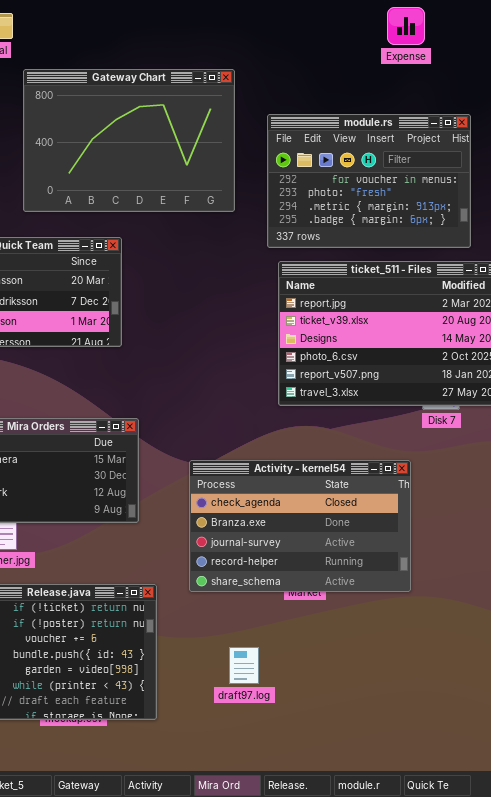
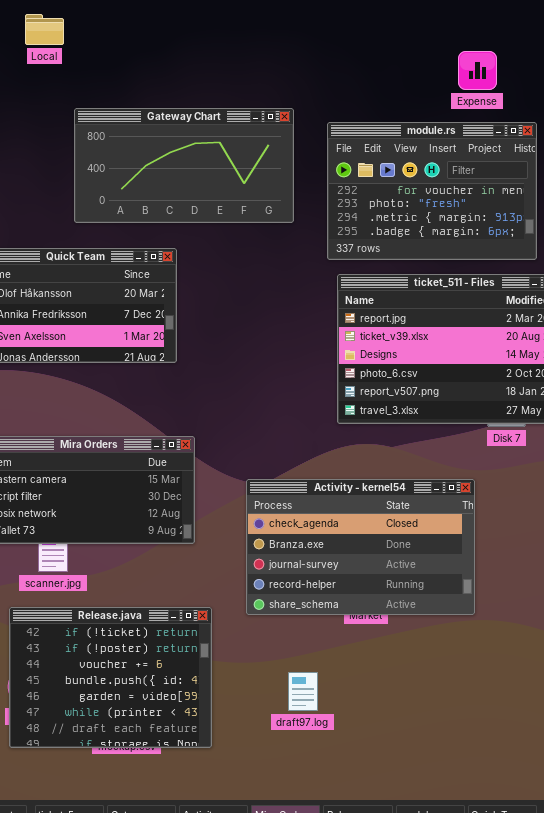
Expense: [387,7,425,45] -> [458,51,497,90], moved
Gateway Chart: [23,69,235,212] -> [74,108,294,223], resized

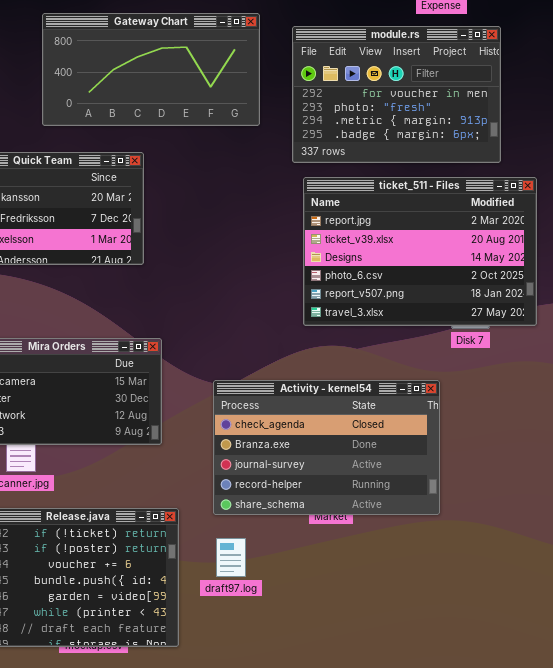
draft97.log: [288,672,318,711] -> [216,538,246,577], moved

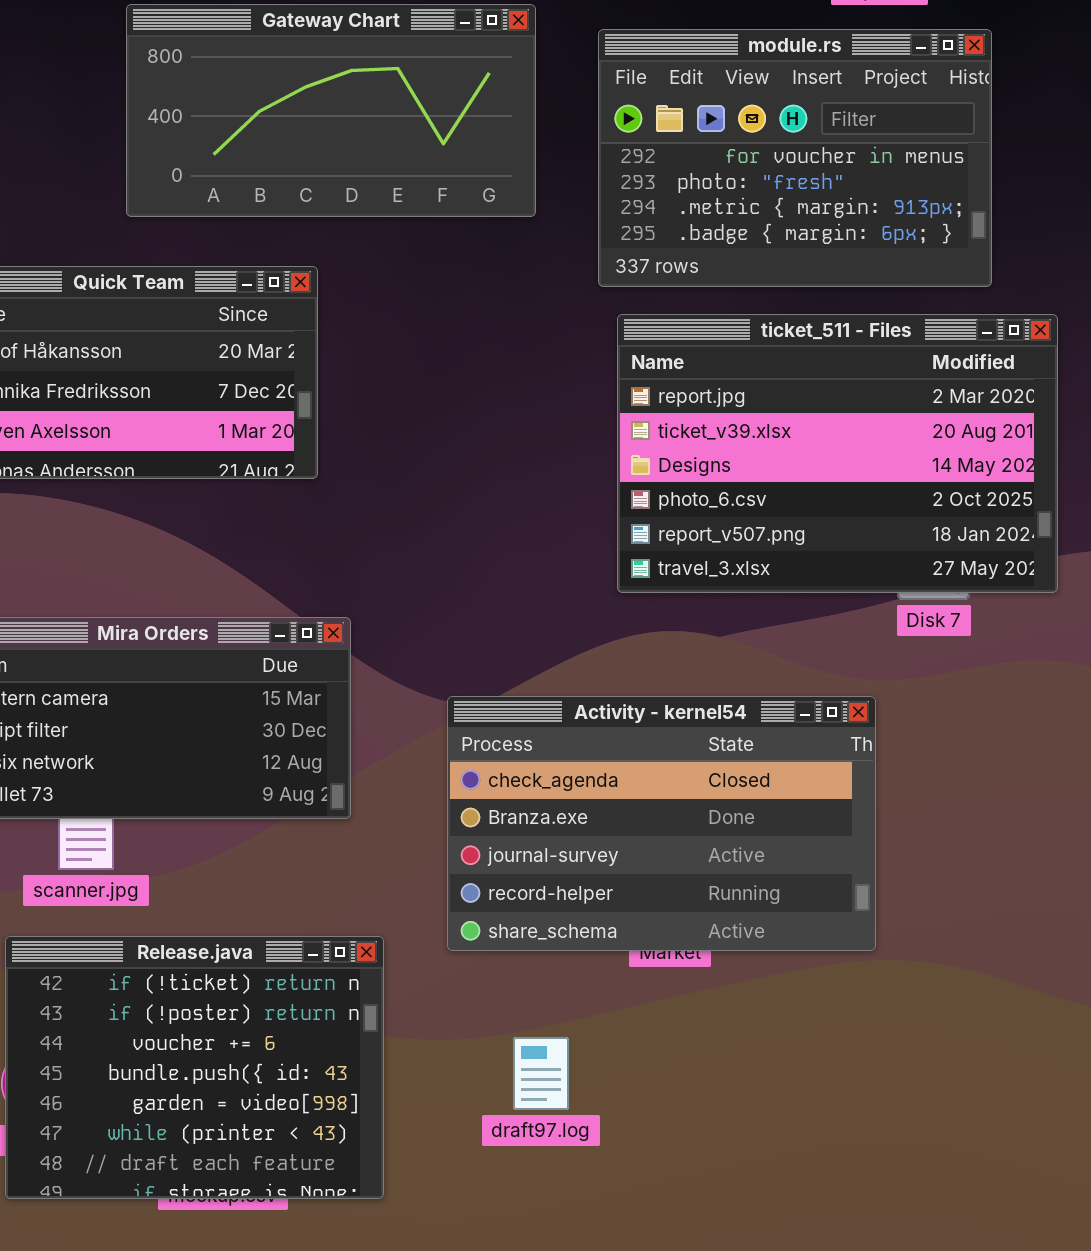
draft97.log: [216,538,246,577] -> [513,1037,569,1110], moved

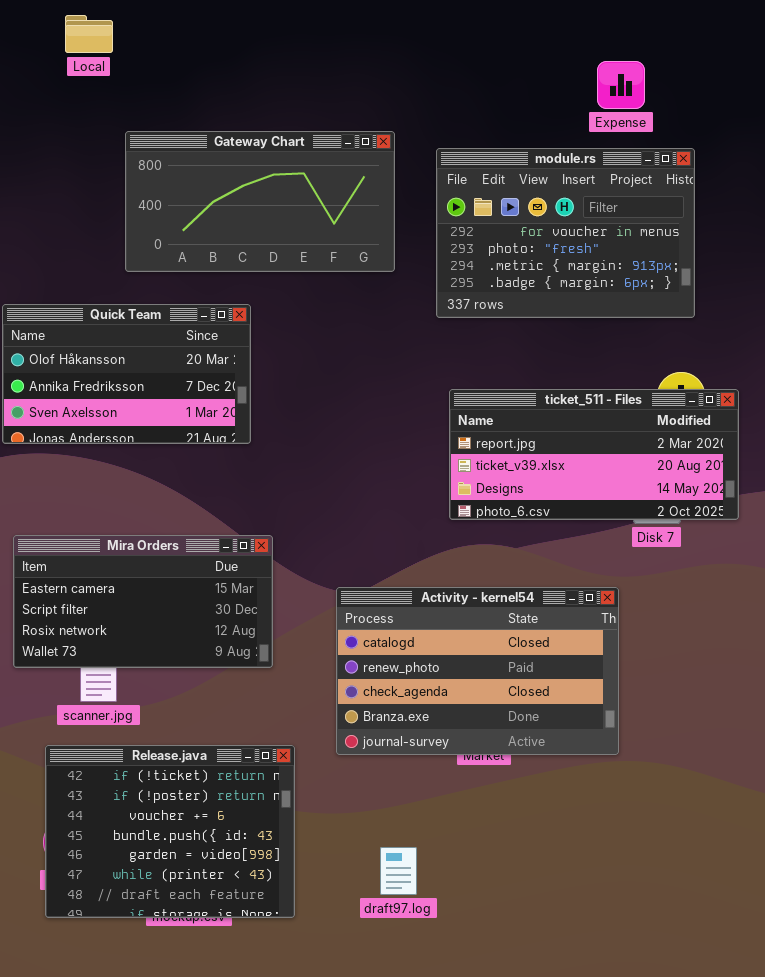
ticket_511 - Files: [617,314,1058,593] -> [449,389,739,520], resized
Activity - kernel54: [447,696,876,951] -> [336,587,619,755], scrolled up 2 rows
draft97.log: [513,1037,569,1110] -> [380,847,417,895], moved

